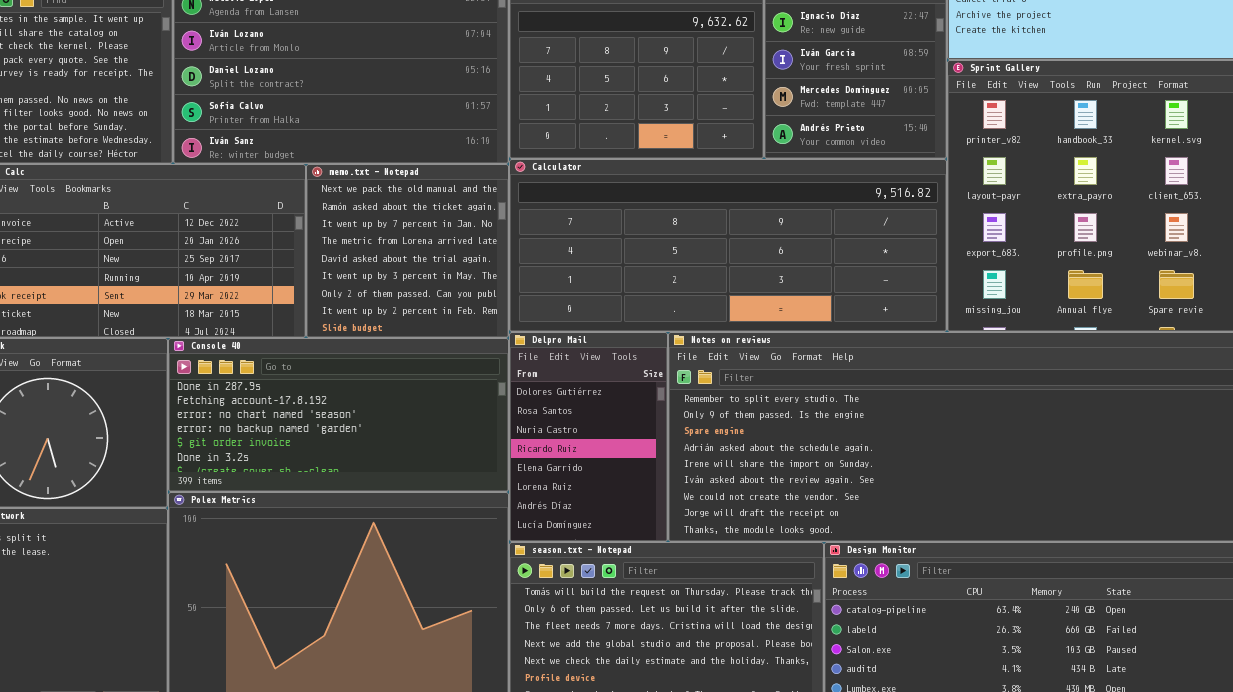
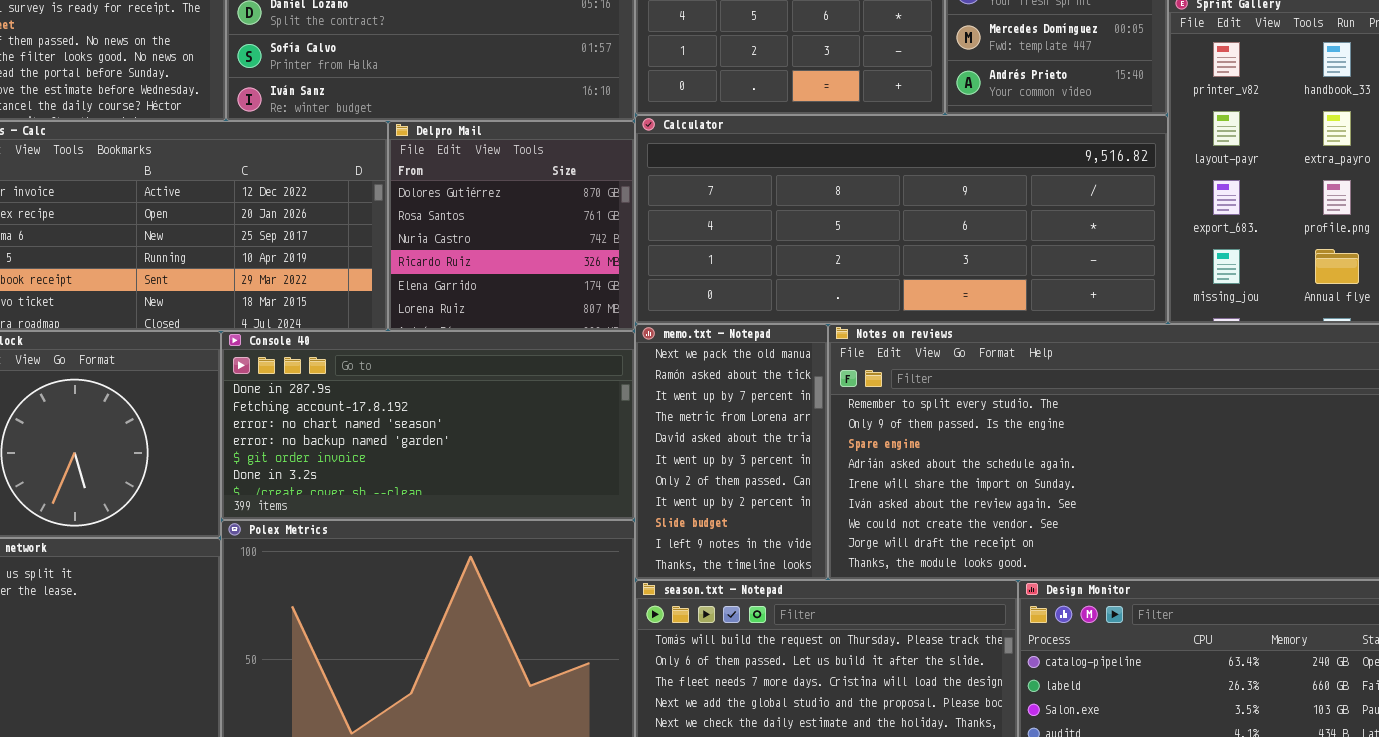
memo.txt - Notepad: [306,164,509,338] -> [635,324,828,580], moved, resized
Delpro Mail: [509,332,668,542] -> [388,121,635,331], moved, resized

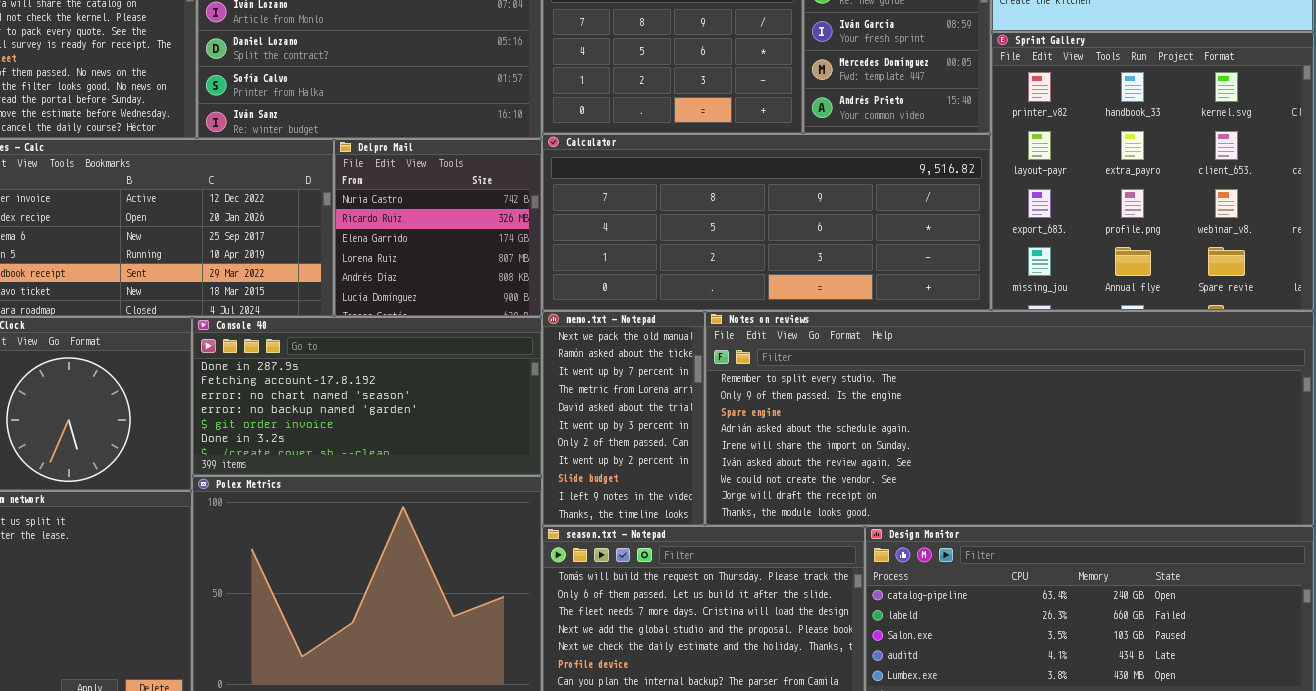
Delpro Mail: [388,121,635,331] -> [334,139,542,317], scrolled down 2 rows

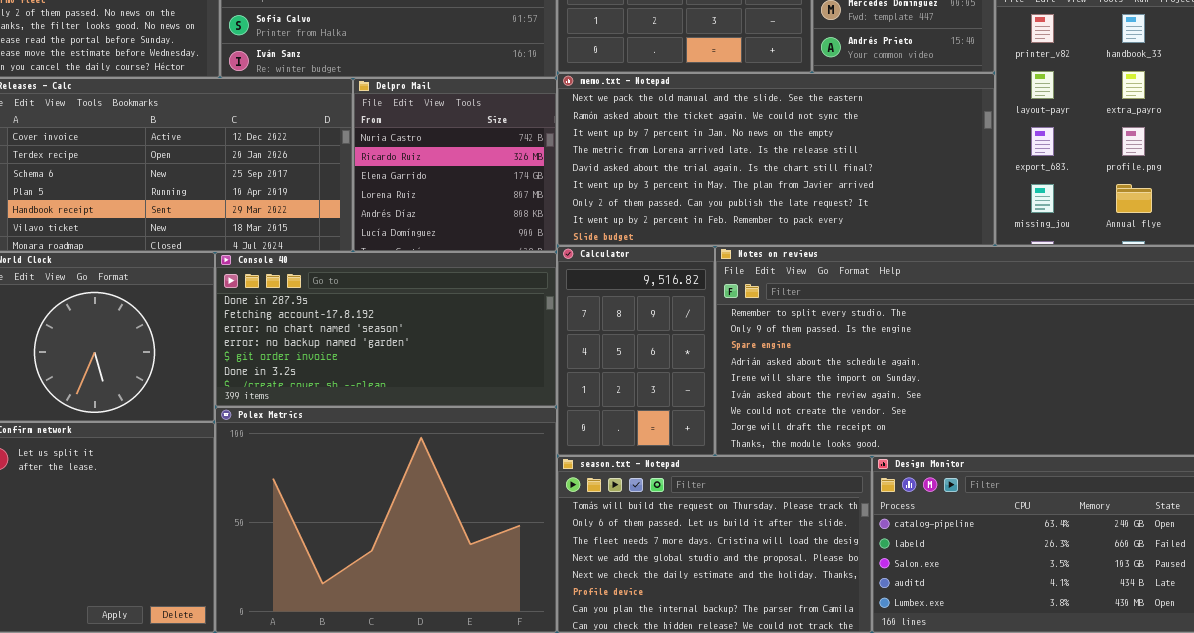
Calculator: [542,134,991,311] -> [557,246,715,456], moved, resized
memo.txt - Notepad: [542,311,705,526] -> [557,73,995,246], moved, resized

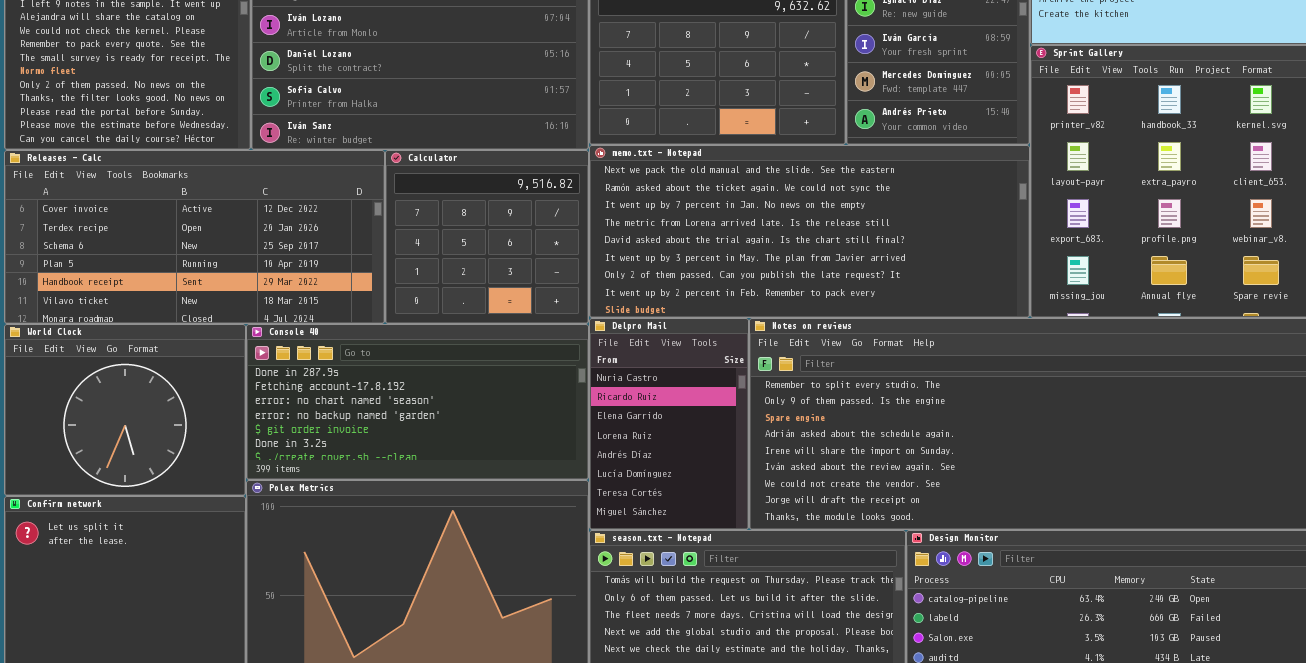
Delpro Mail: [353,78,557,252] -> [589,318,749,530], moved, resized
Calculator: [557,246,715,456] -> [385,150,589,324], moved, resized

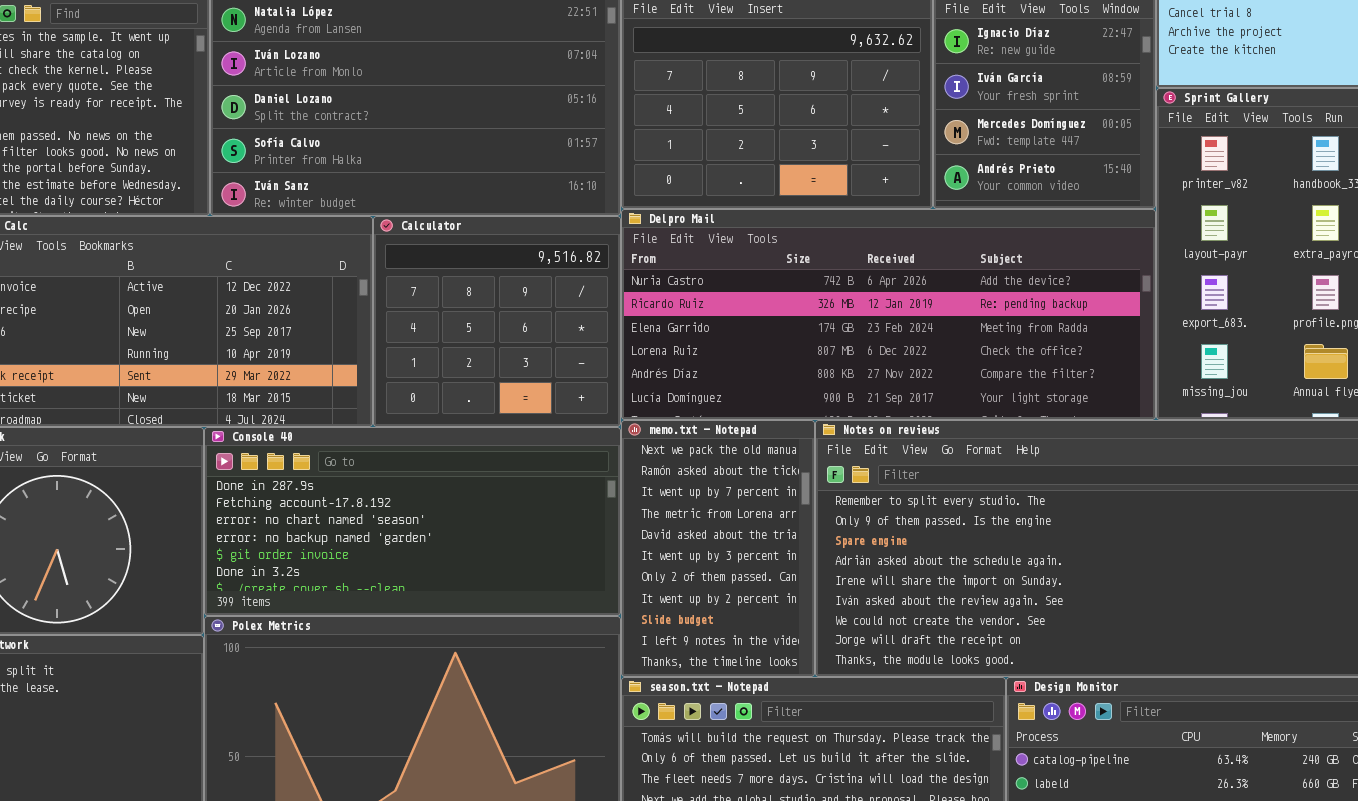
memo.txt - Notepad: [589,145,1030,318] -> [621,420,815,677], moved, resized
Delpro Mail: [589,318,749,530] -> [621,209,1156,420], moved, resized

